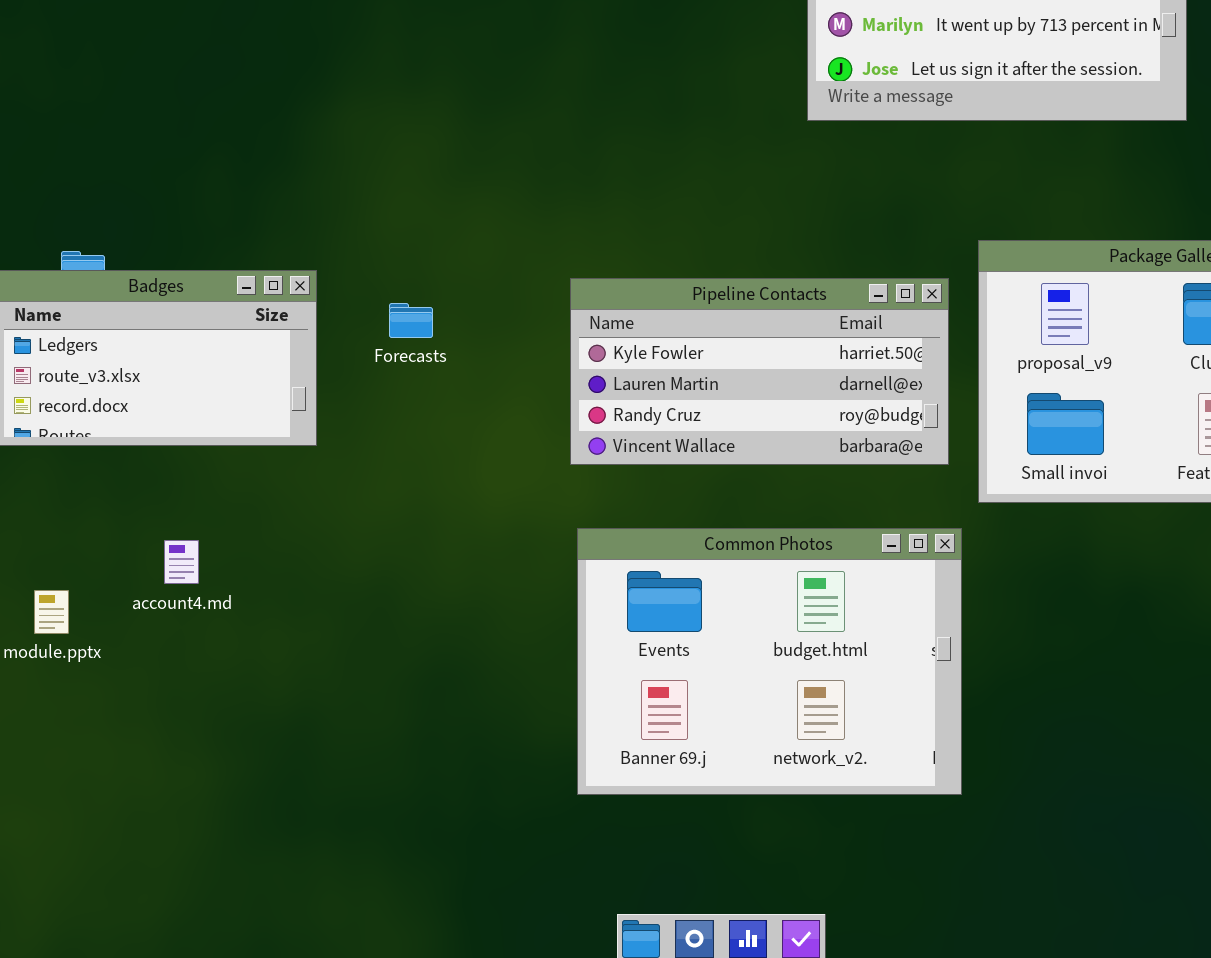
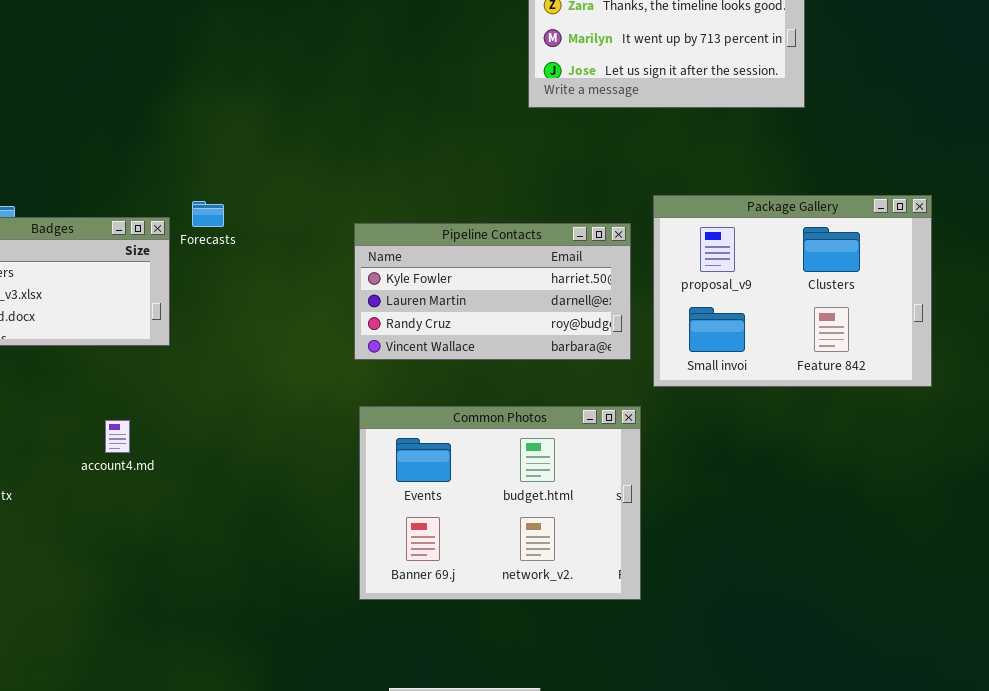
Forecasts: [389,303,433,338] -> [192,201,224,227], moved
account4.md: [164,540,199,584] -> [105,420,130,453], moved

